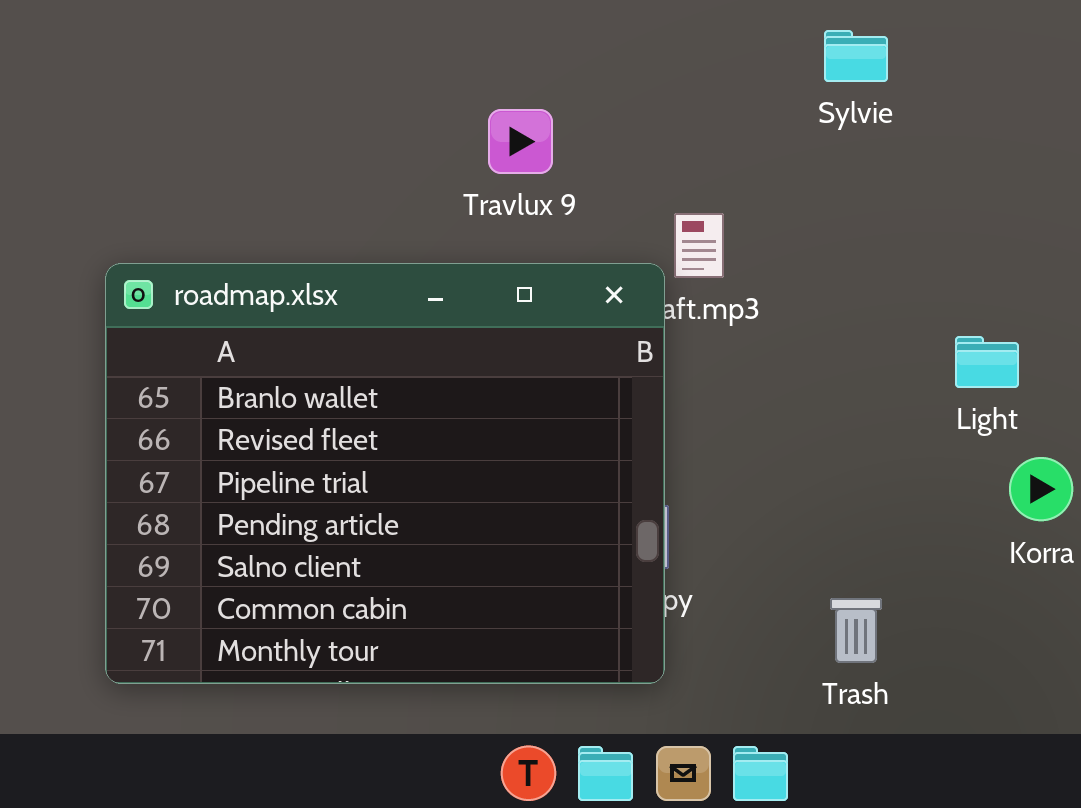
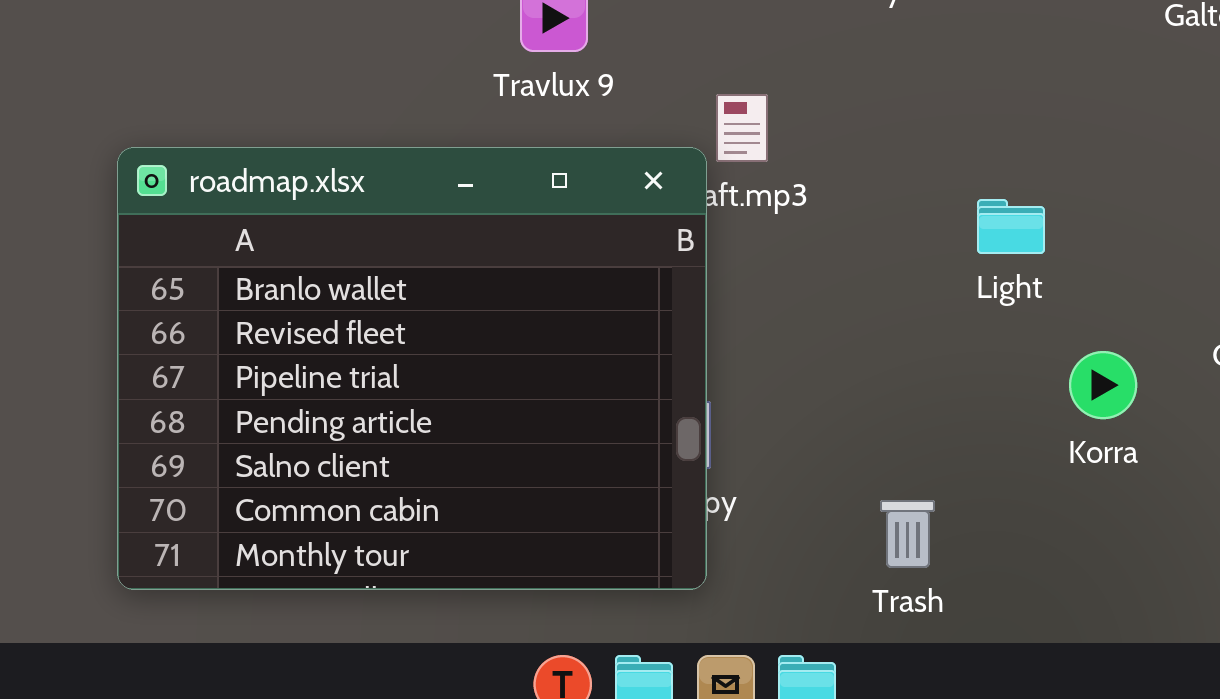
Light: [955,336,1019,388] -> [977,199,1045,254], moved

